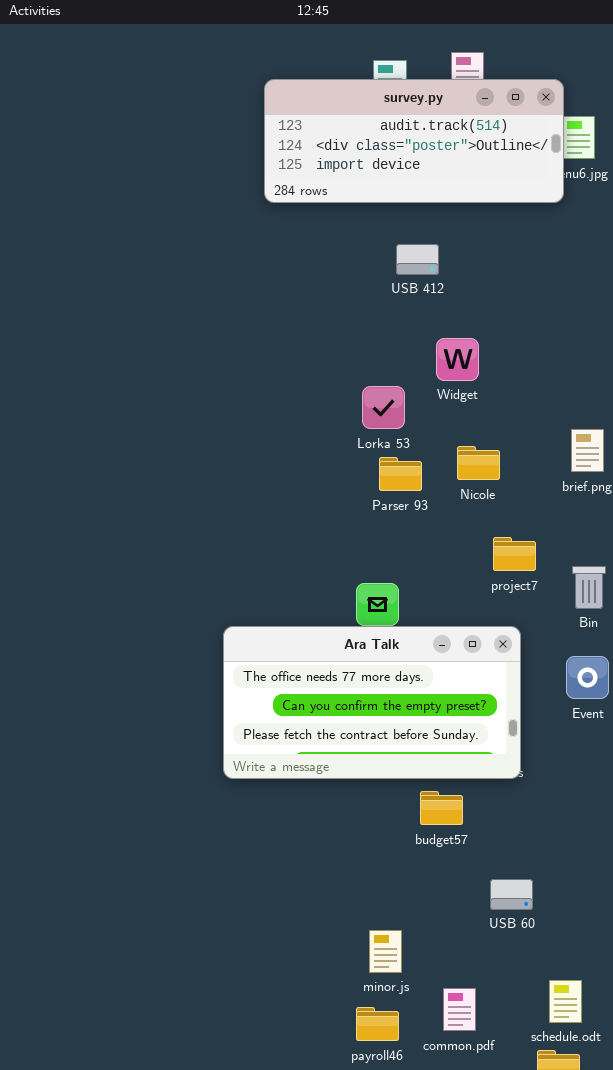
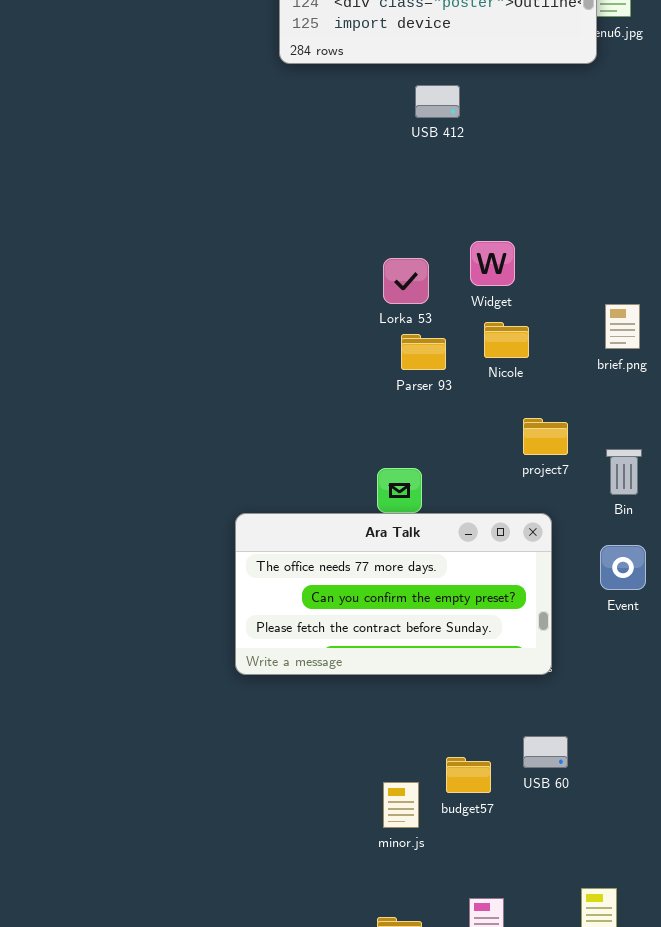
USB 412: [396,244,439,275] -> [415,85,460,118], moved
Widget: [436,338,479,381] -> [470,241,515,286], moved
budget57: [420,791,463,825] -> [446,757,491,793], moved
USB 60: [490,879,533,910] -> [523,736,568,768], moved
minor.js: [369,930,402,973] -> [383,782,419,828], moved

